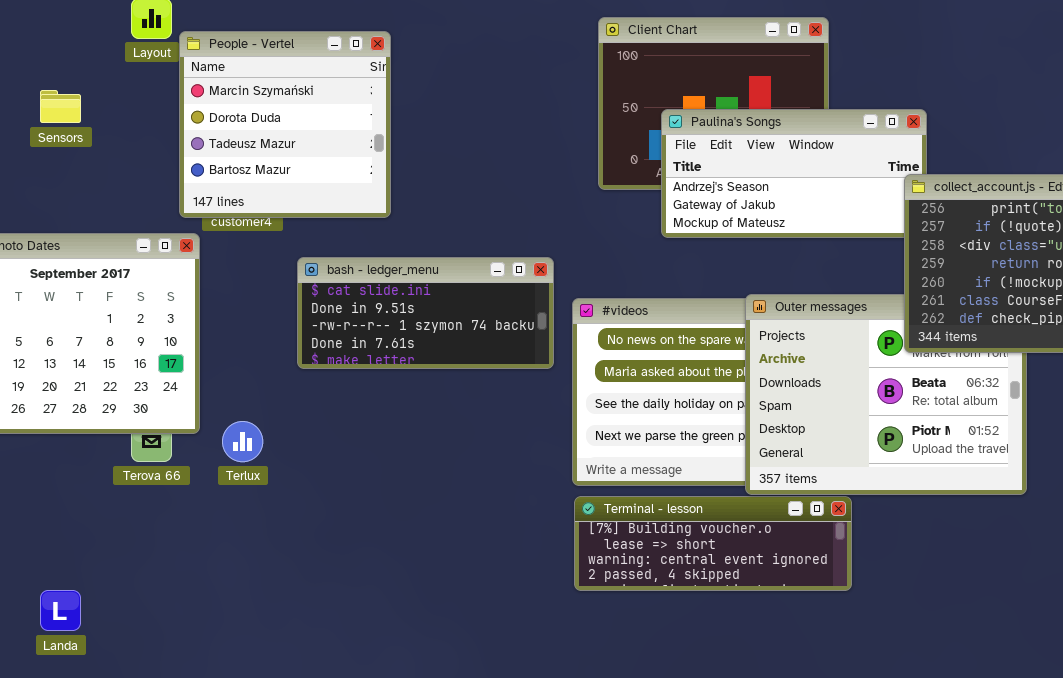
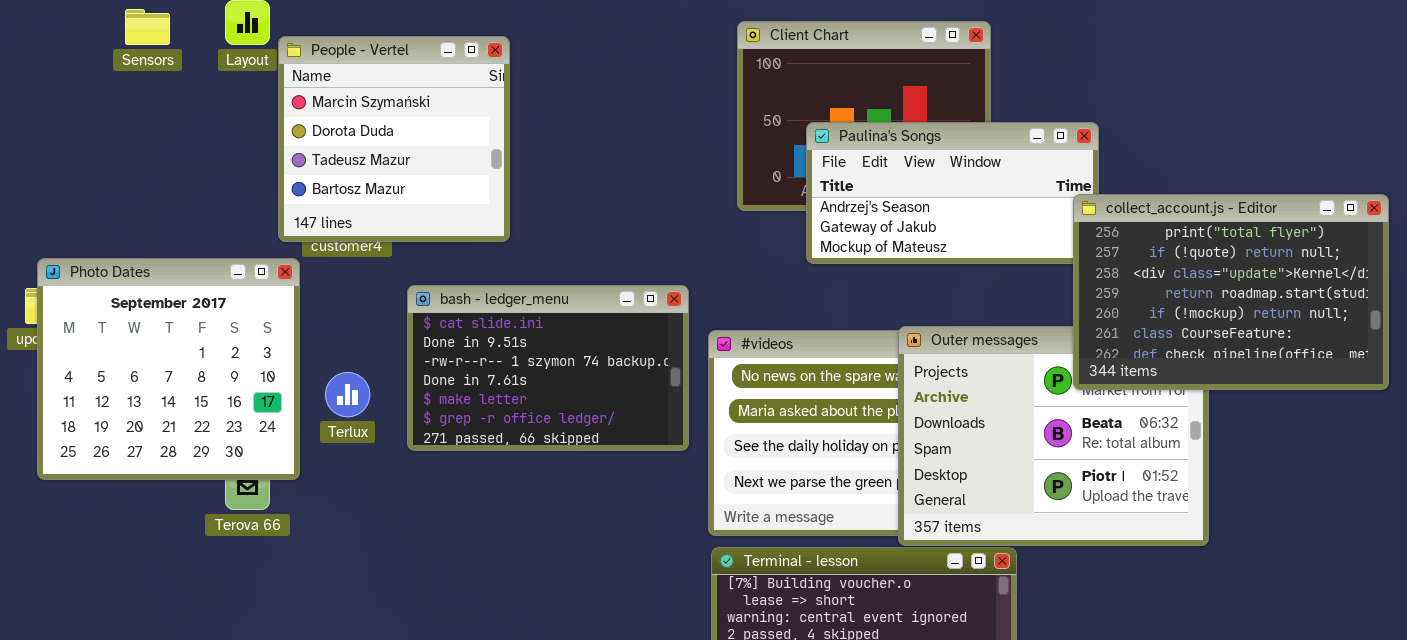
Sensors: [40,90,81,123] -> [125,9,170,45], moved
bash - ledger_menu: [297,257,554,369] -> [407,285,689,451], resized
Terlux: [222,421,263,462] -> [325,372,370,417], moved

